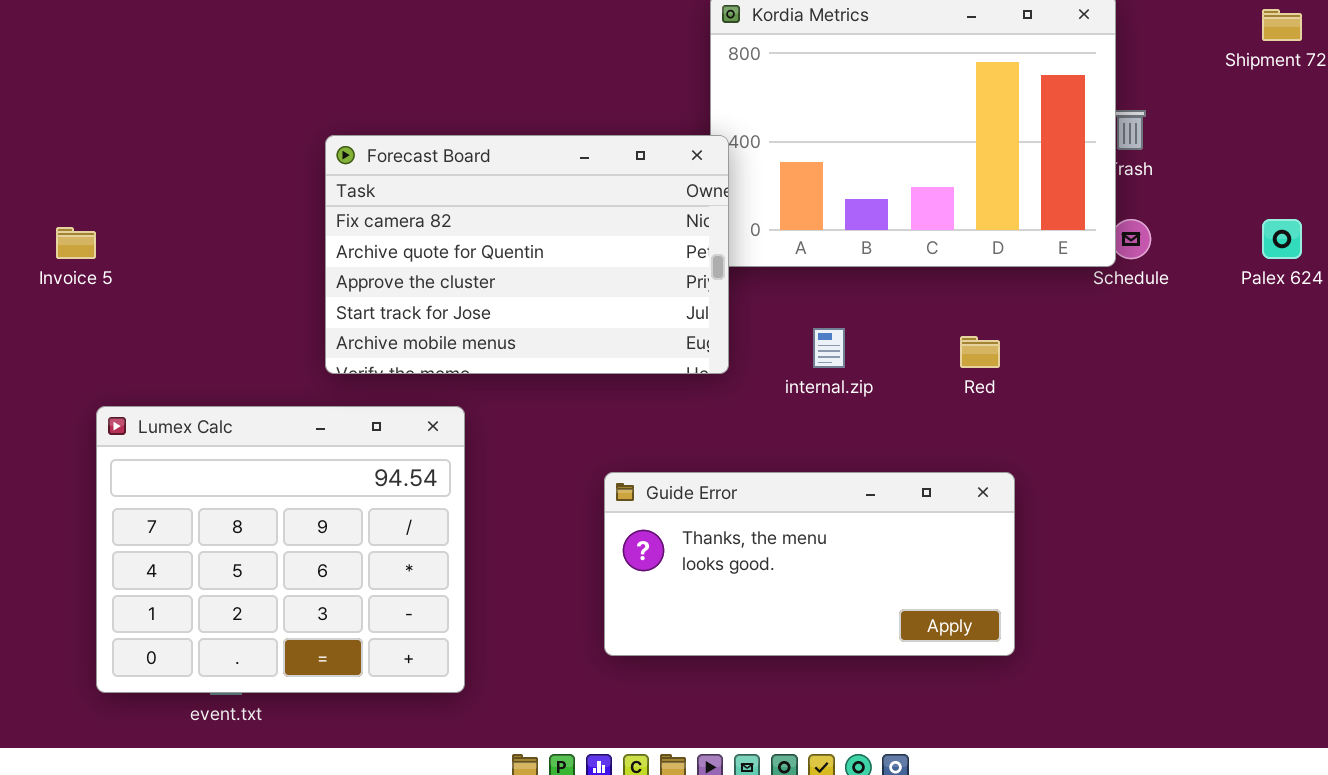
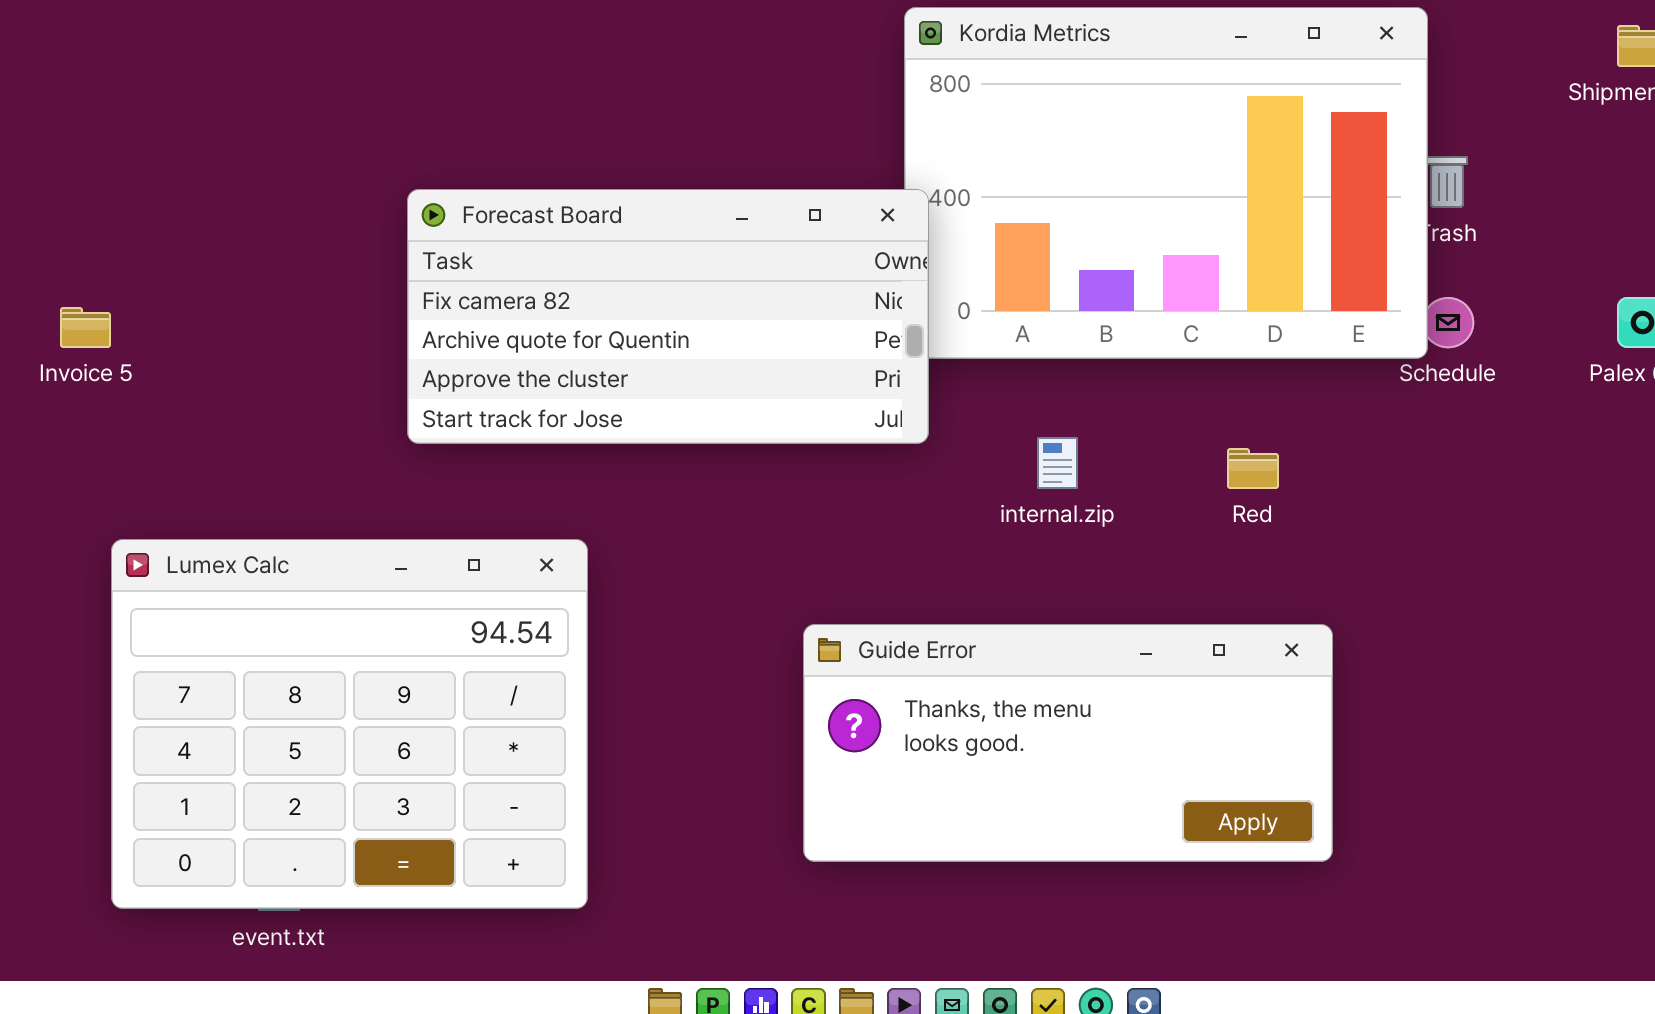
Forecast Board: [325,135,729,374] -> [407,189,929,444], resized
Guide Error: [604,472,1015,656] -> [803,624,1333,862], moved

